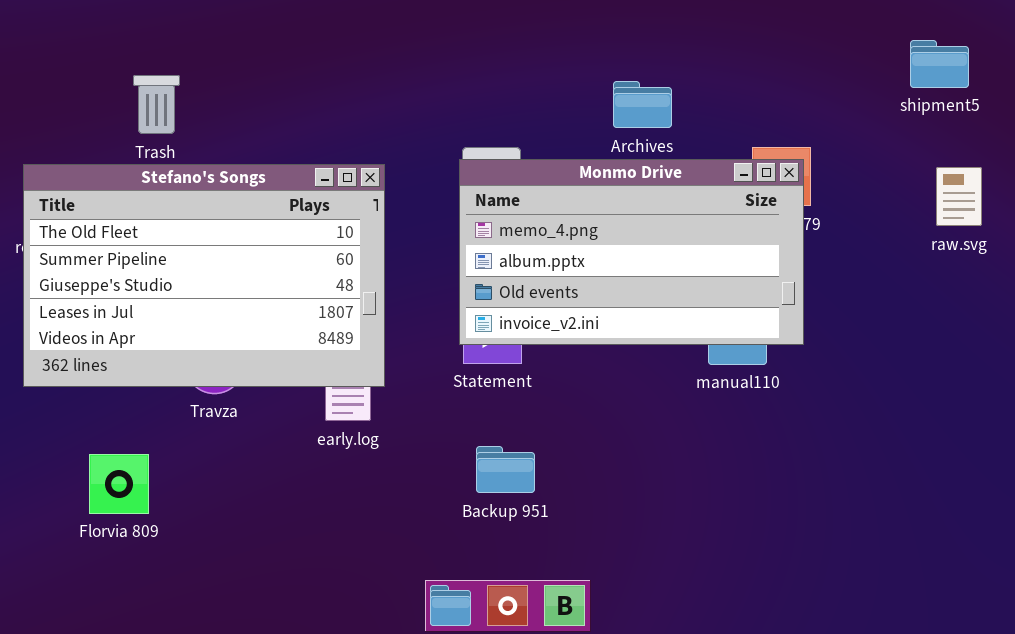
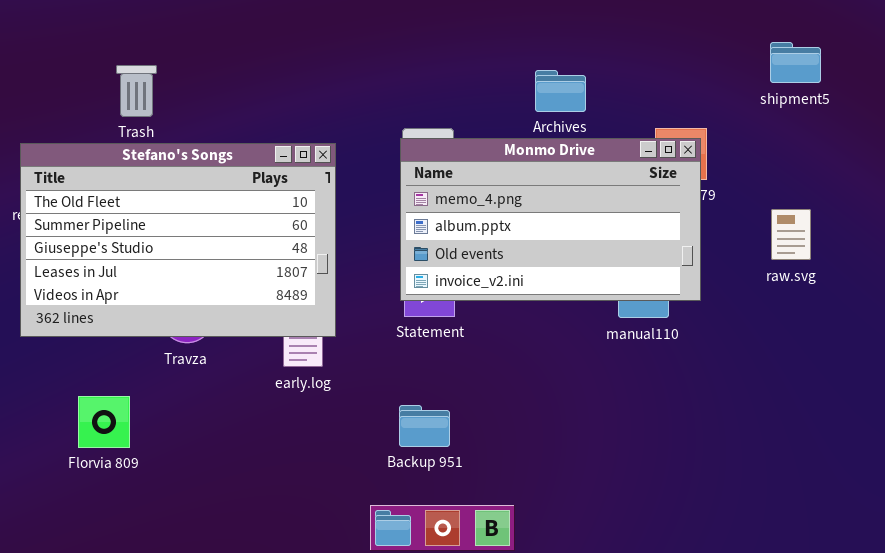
shipment5: [910,40,969,88] -> [770,42,821,83], moved
raw.svg: [936,167,982,226] -> [771,209,811,260], moved
Backup 951: [476,446,535,493] -> [399,405,450,447], moved

